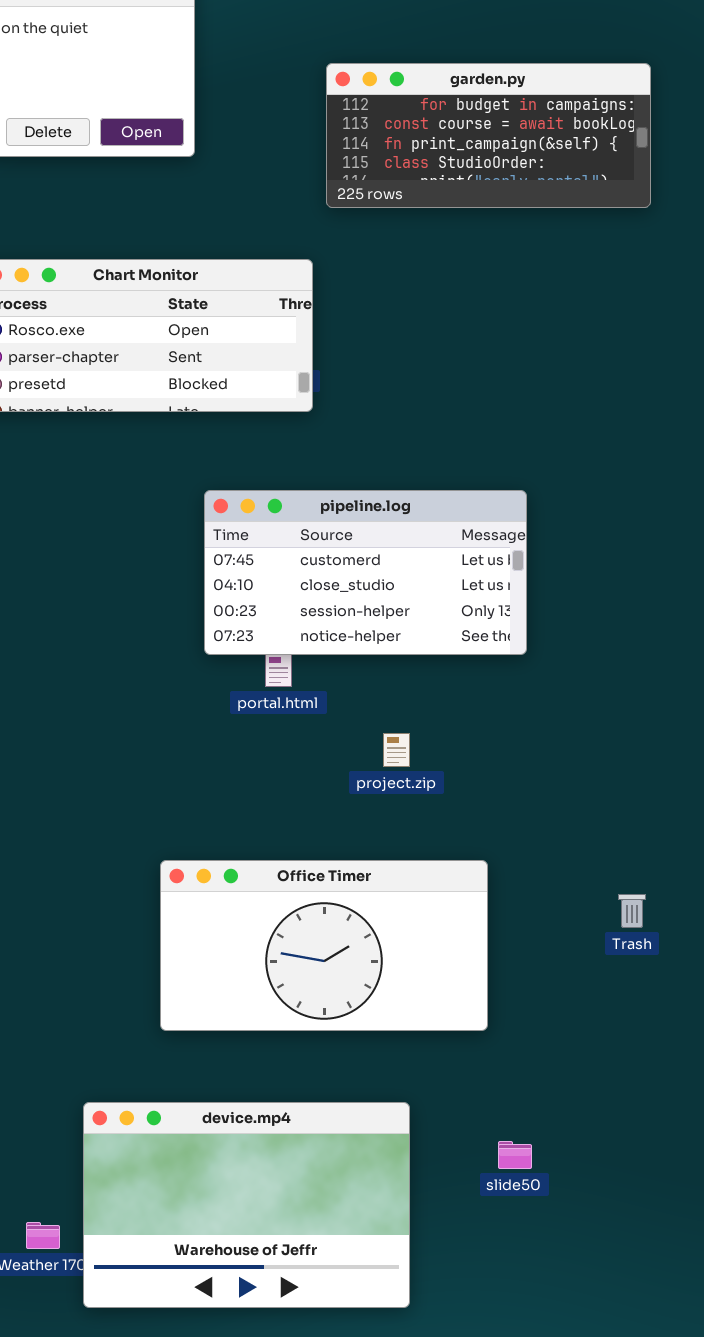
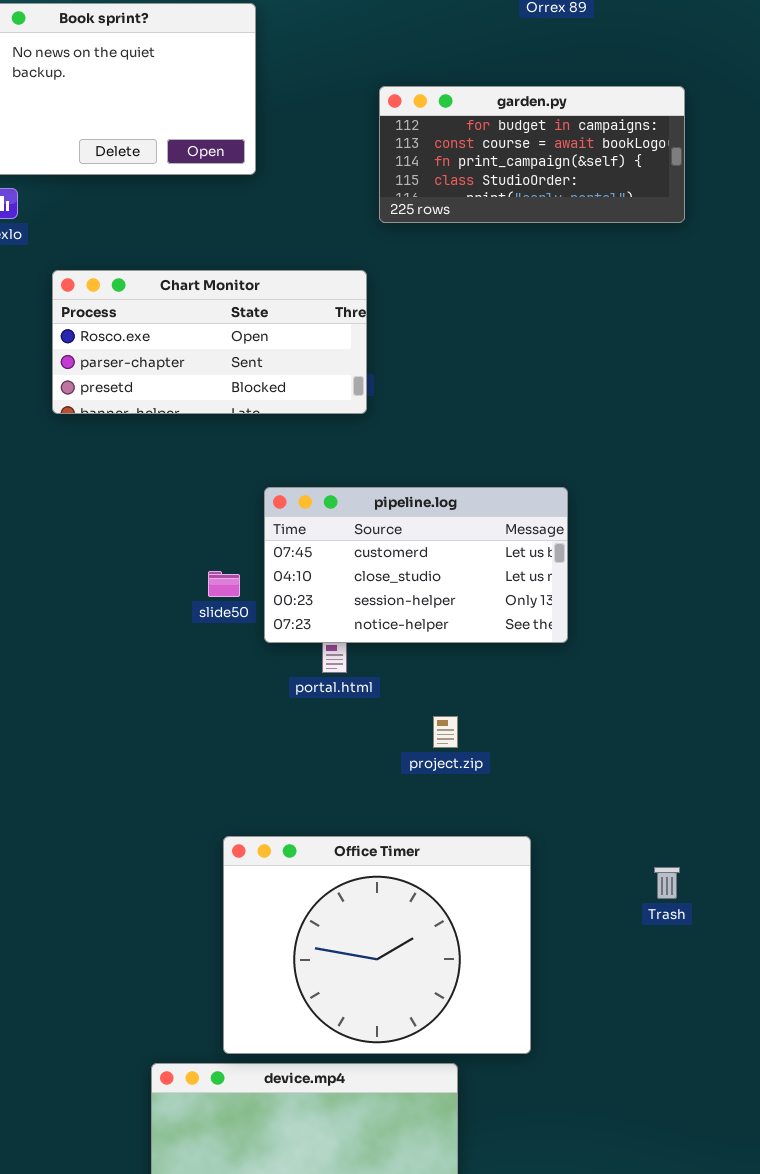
Office Timer: [160,860,488,1031] -> [223,836,531,1054], resized
slide50: [498,1141,532,1169] -> [208,571,240,597], moved

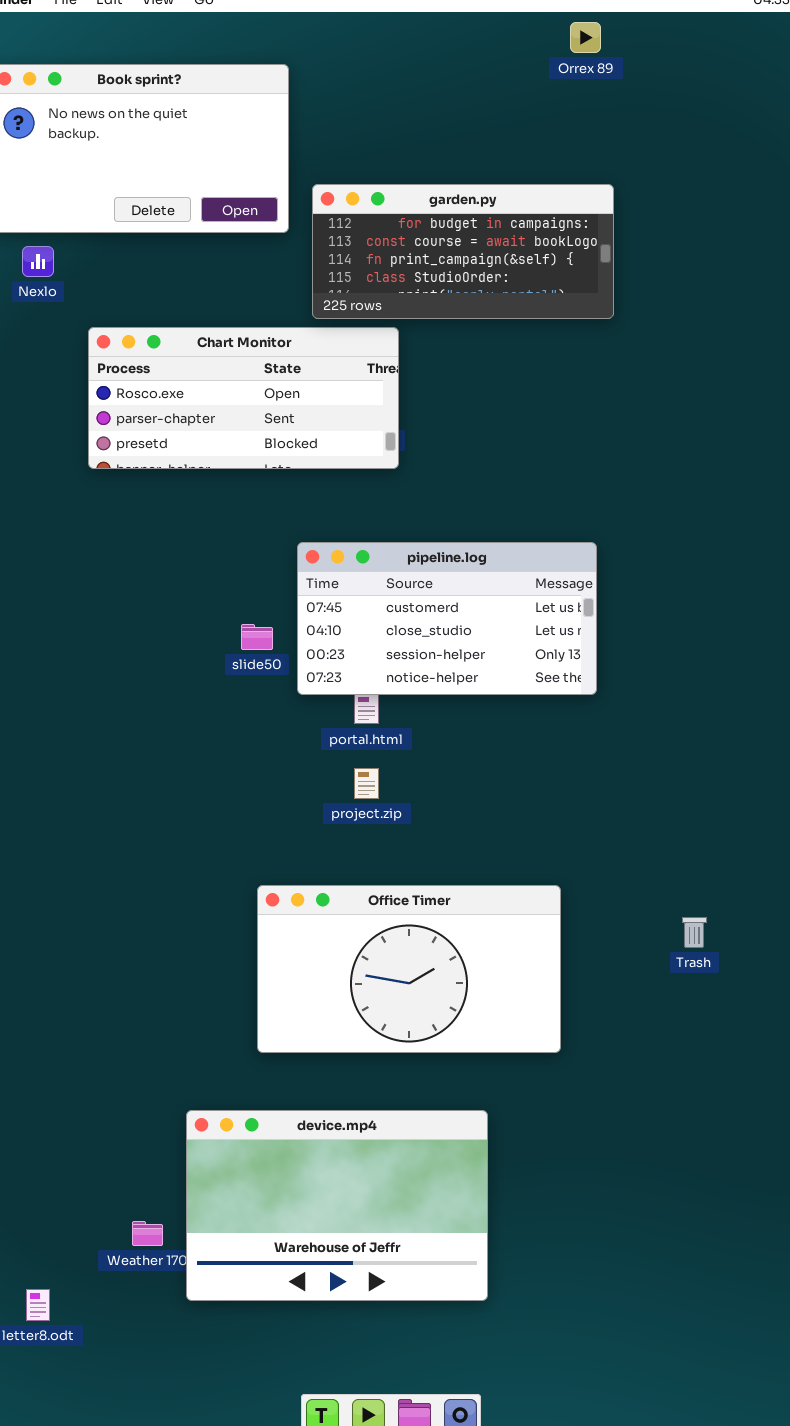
garden.py: [379,86,685,223] -> [312,184,614,319], moved
project.zip: [433,716,458,748] -> [354,768,379,799], moved
Office Timer: [223,836,531,1054] -> [257,885,561,1053], resized

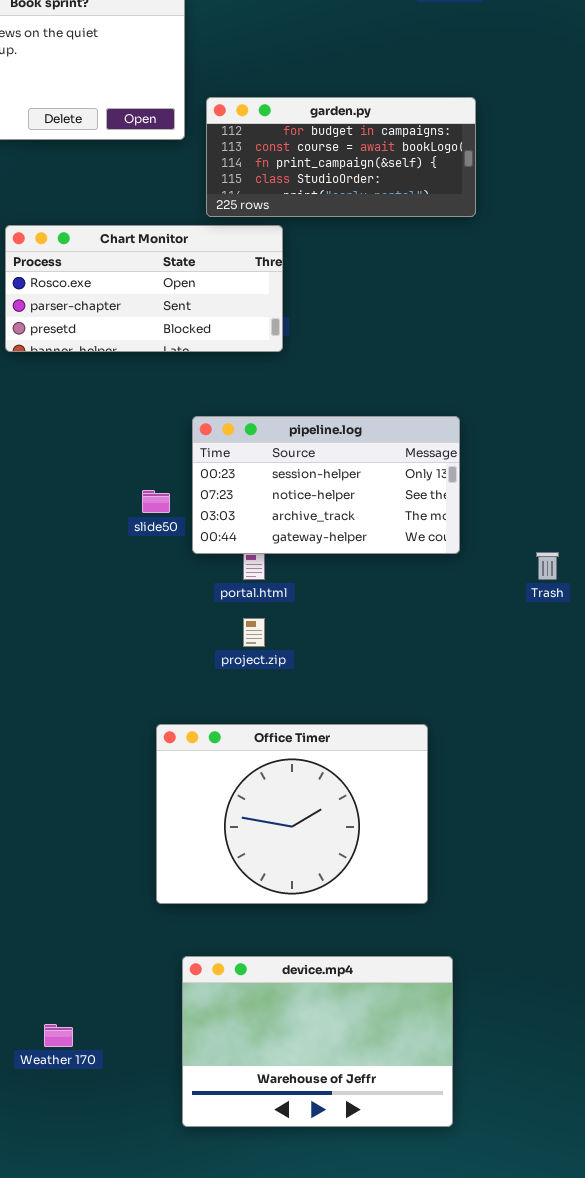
pipeline.log: [297,542,597,695] -> [192,416,460,554], scrolled down 2 rows
Office Timer: [257,885,561,1053] -> [156,724,428,904], resized
Trash: [682,917,707,948] -> [536,552,559,580], moved
device.mp4: [186,1110,488,1301] -> [182,956,453,1127], moved

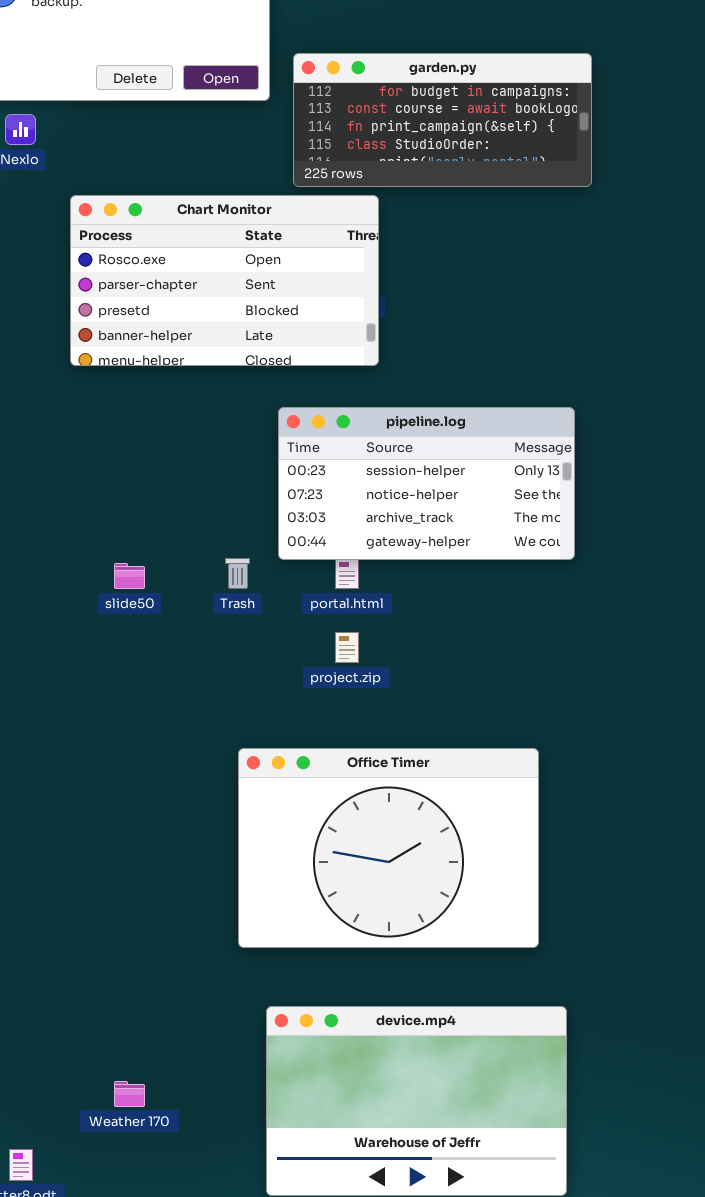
Chart Monitor: [5,225,283,352] -> [70,195,379,366], resized
slide50: [142,490,170,513] -> [114,563,145,589], moved
Trash: [536,552,559,580] -> [225,558,250,589], moved

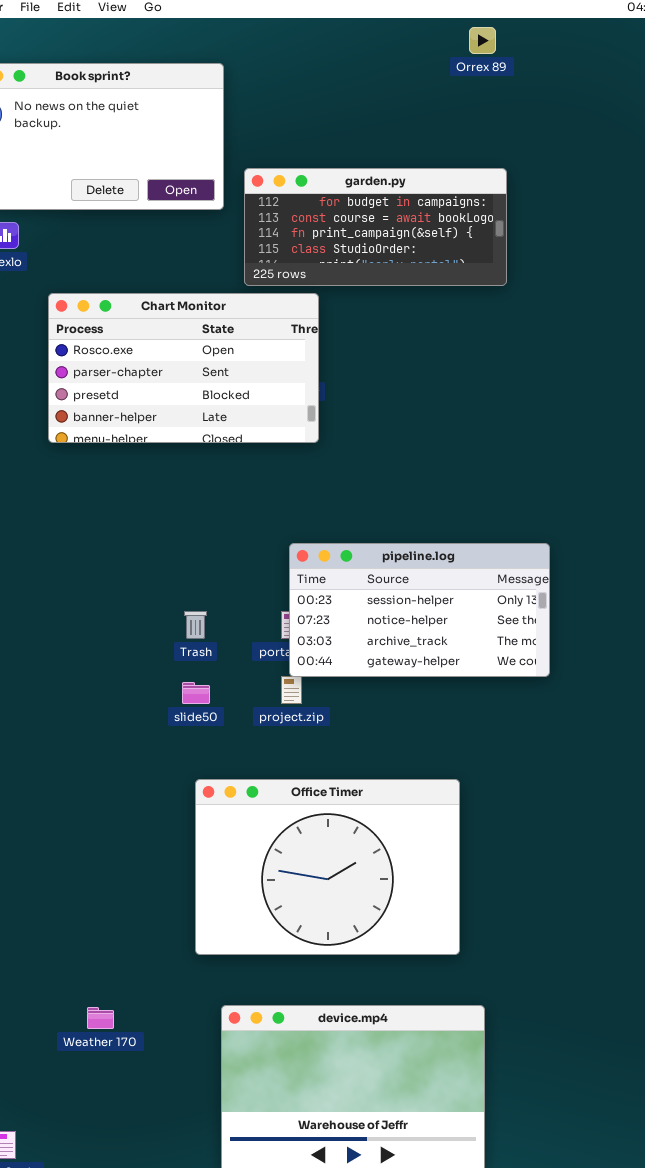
pipeline.log: [278,407,575,560] -> [289,543,550,677], moved
slide50: [114,563,145,589] -> [182,682,210,704], moved
Weather 170: [114,1081,145,1107] -> [87,1007,114,1029], moved

